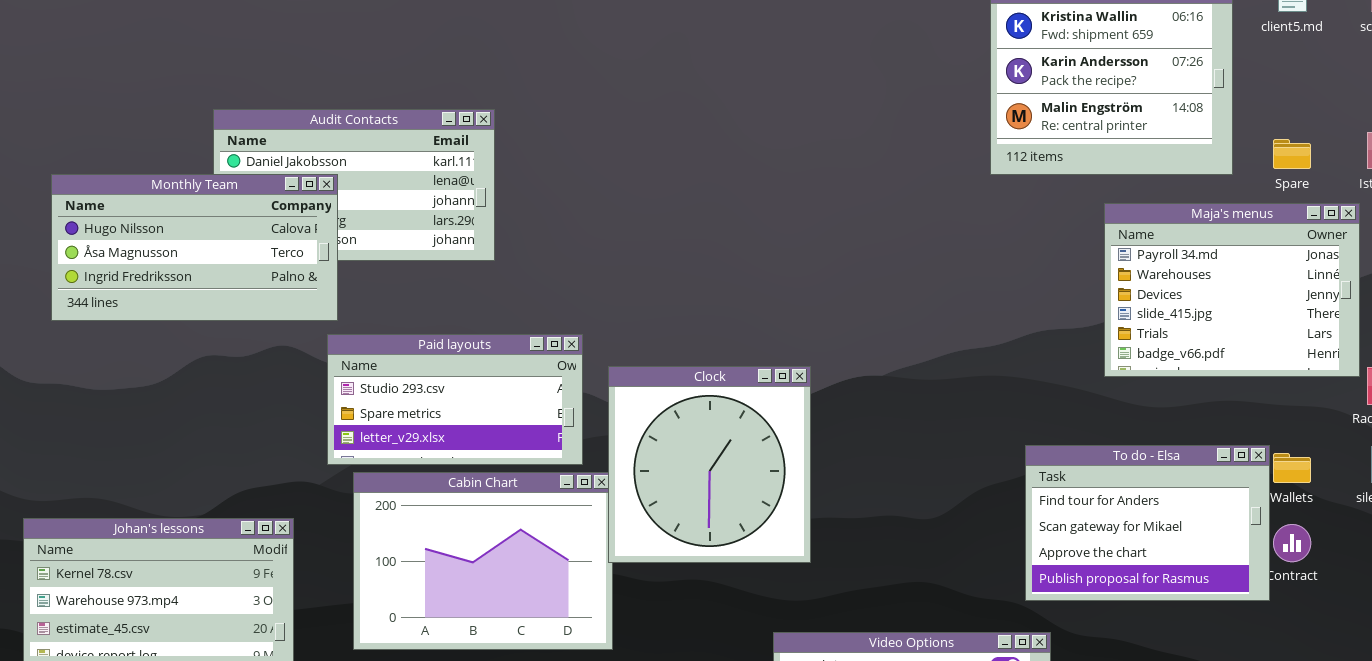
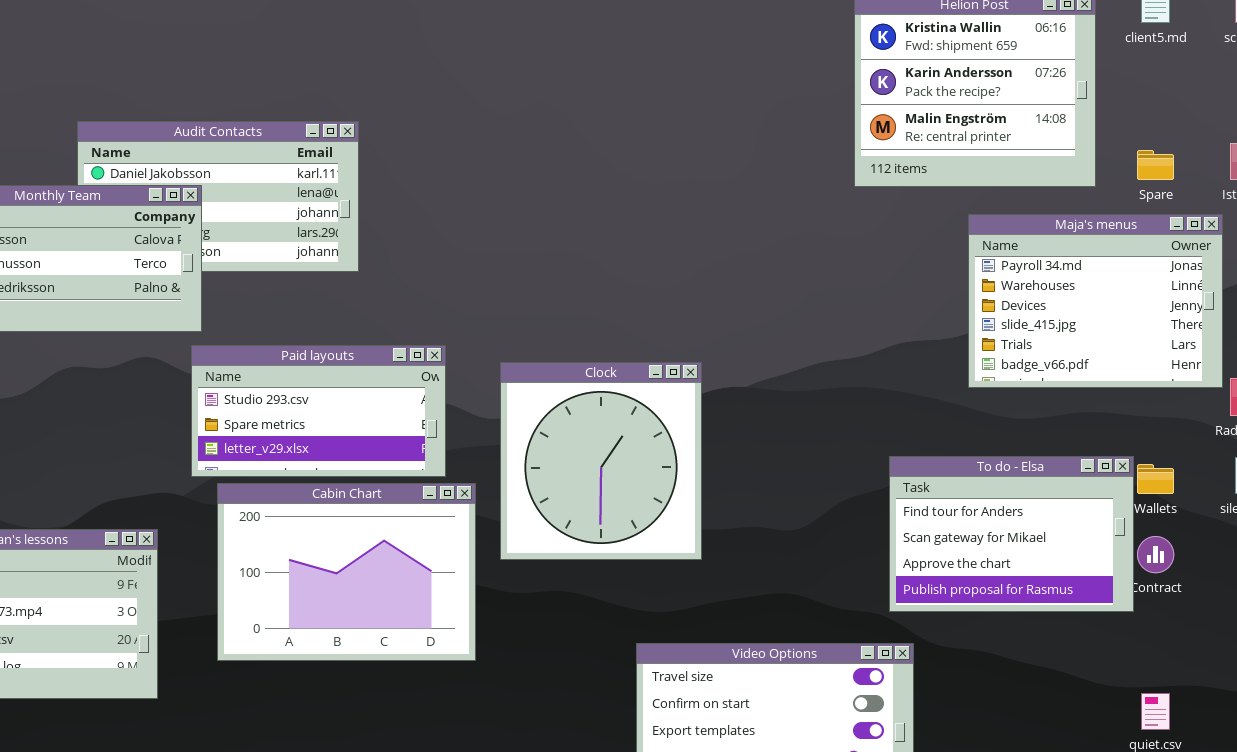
Clock: [608,366,811,563] -> [500,362,702,560], moved

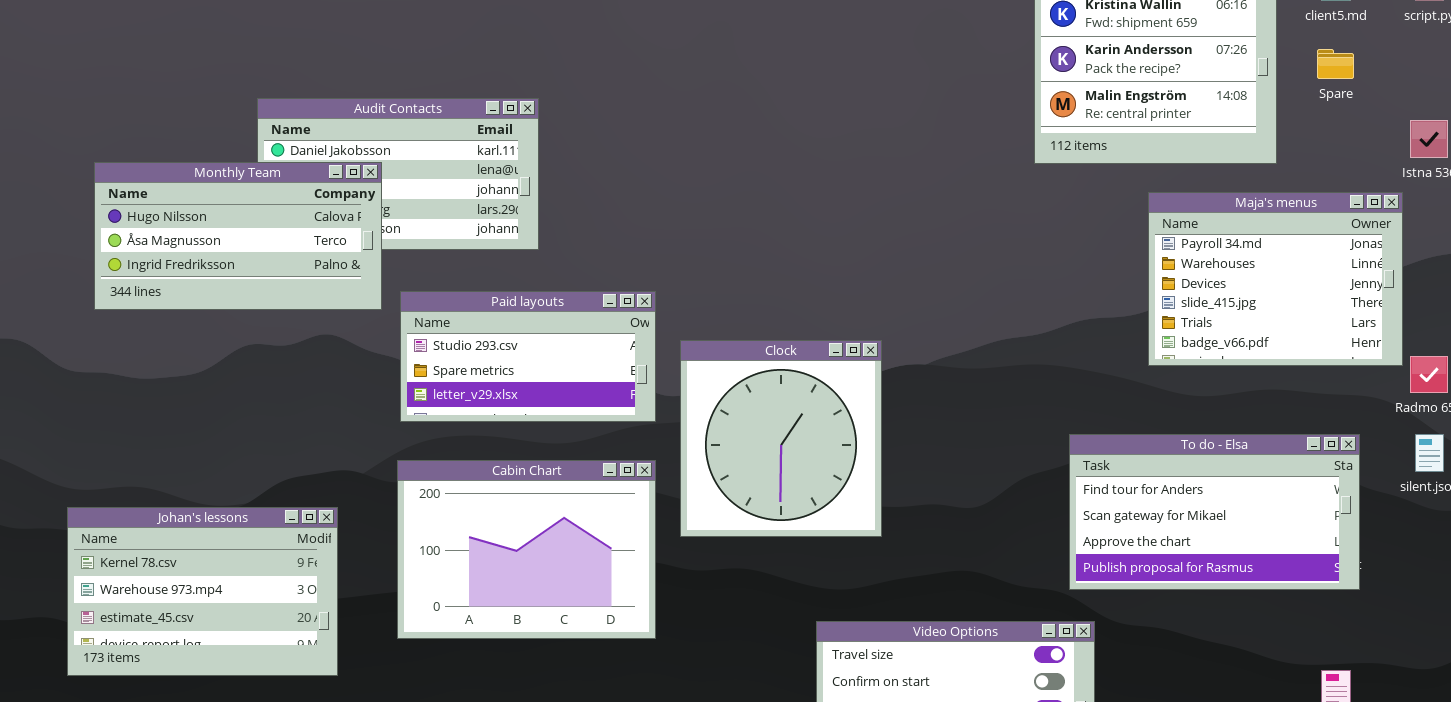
Spare: [1137,150,1174,180] -> [1317,49,1354,79], moved
Paid layouts: [191,345,446,477] -> [400,291,656,422], moved
To do - Elsa: [889,456,1134,612] -> [1069,434,1360,590], resized

